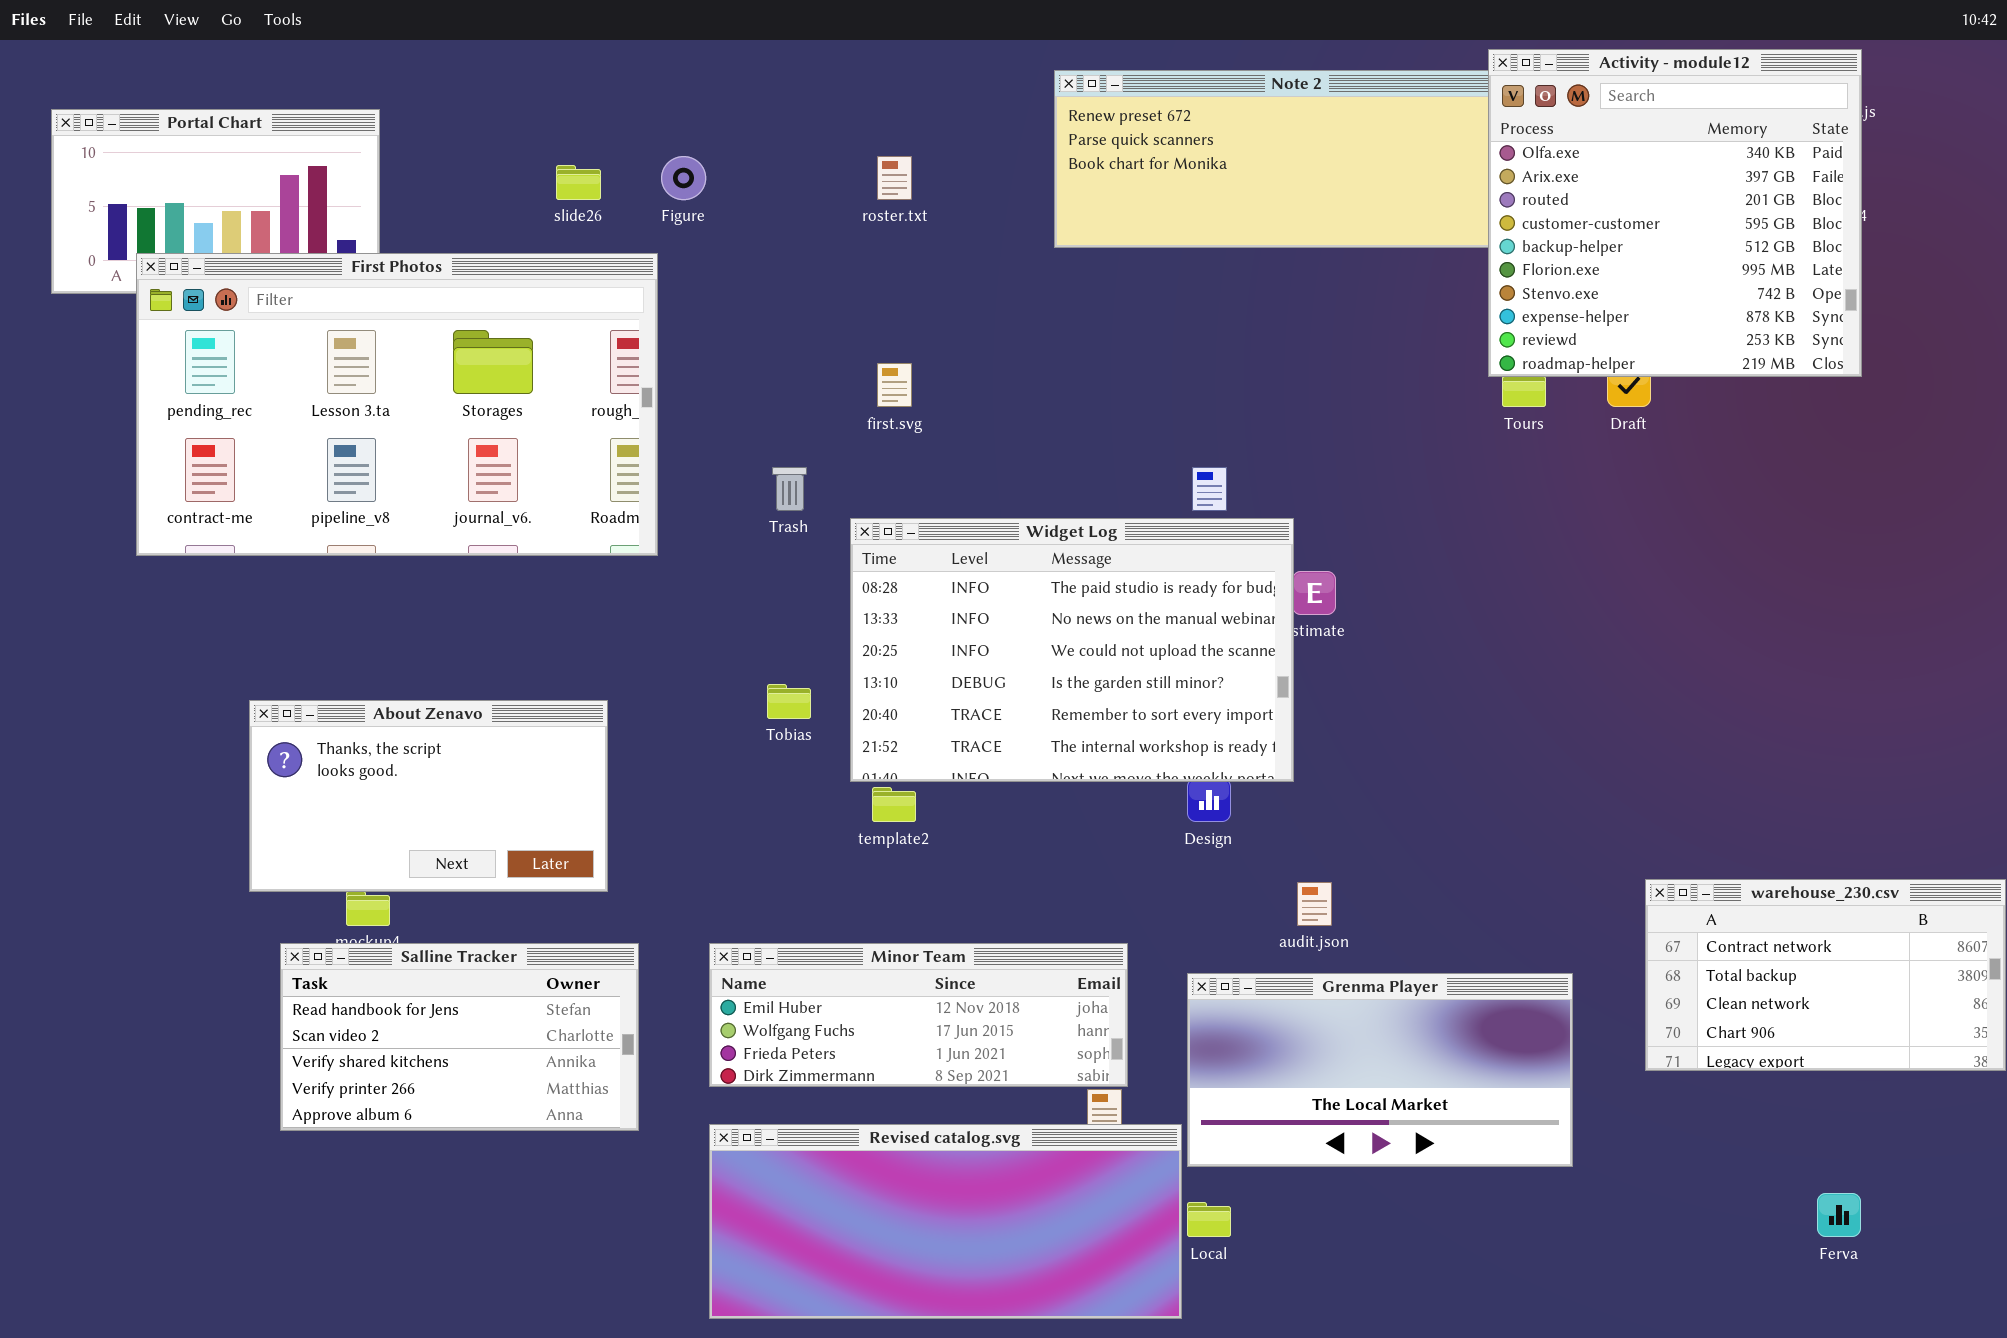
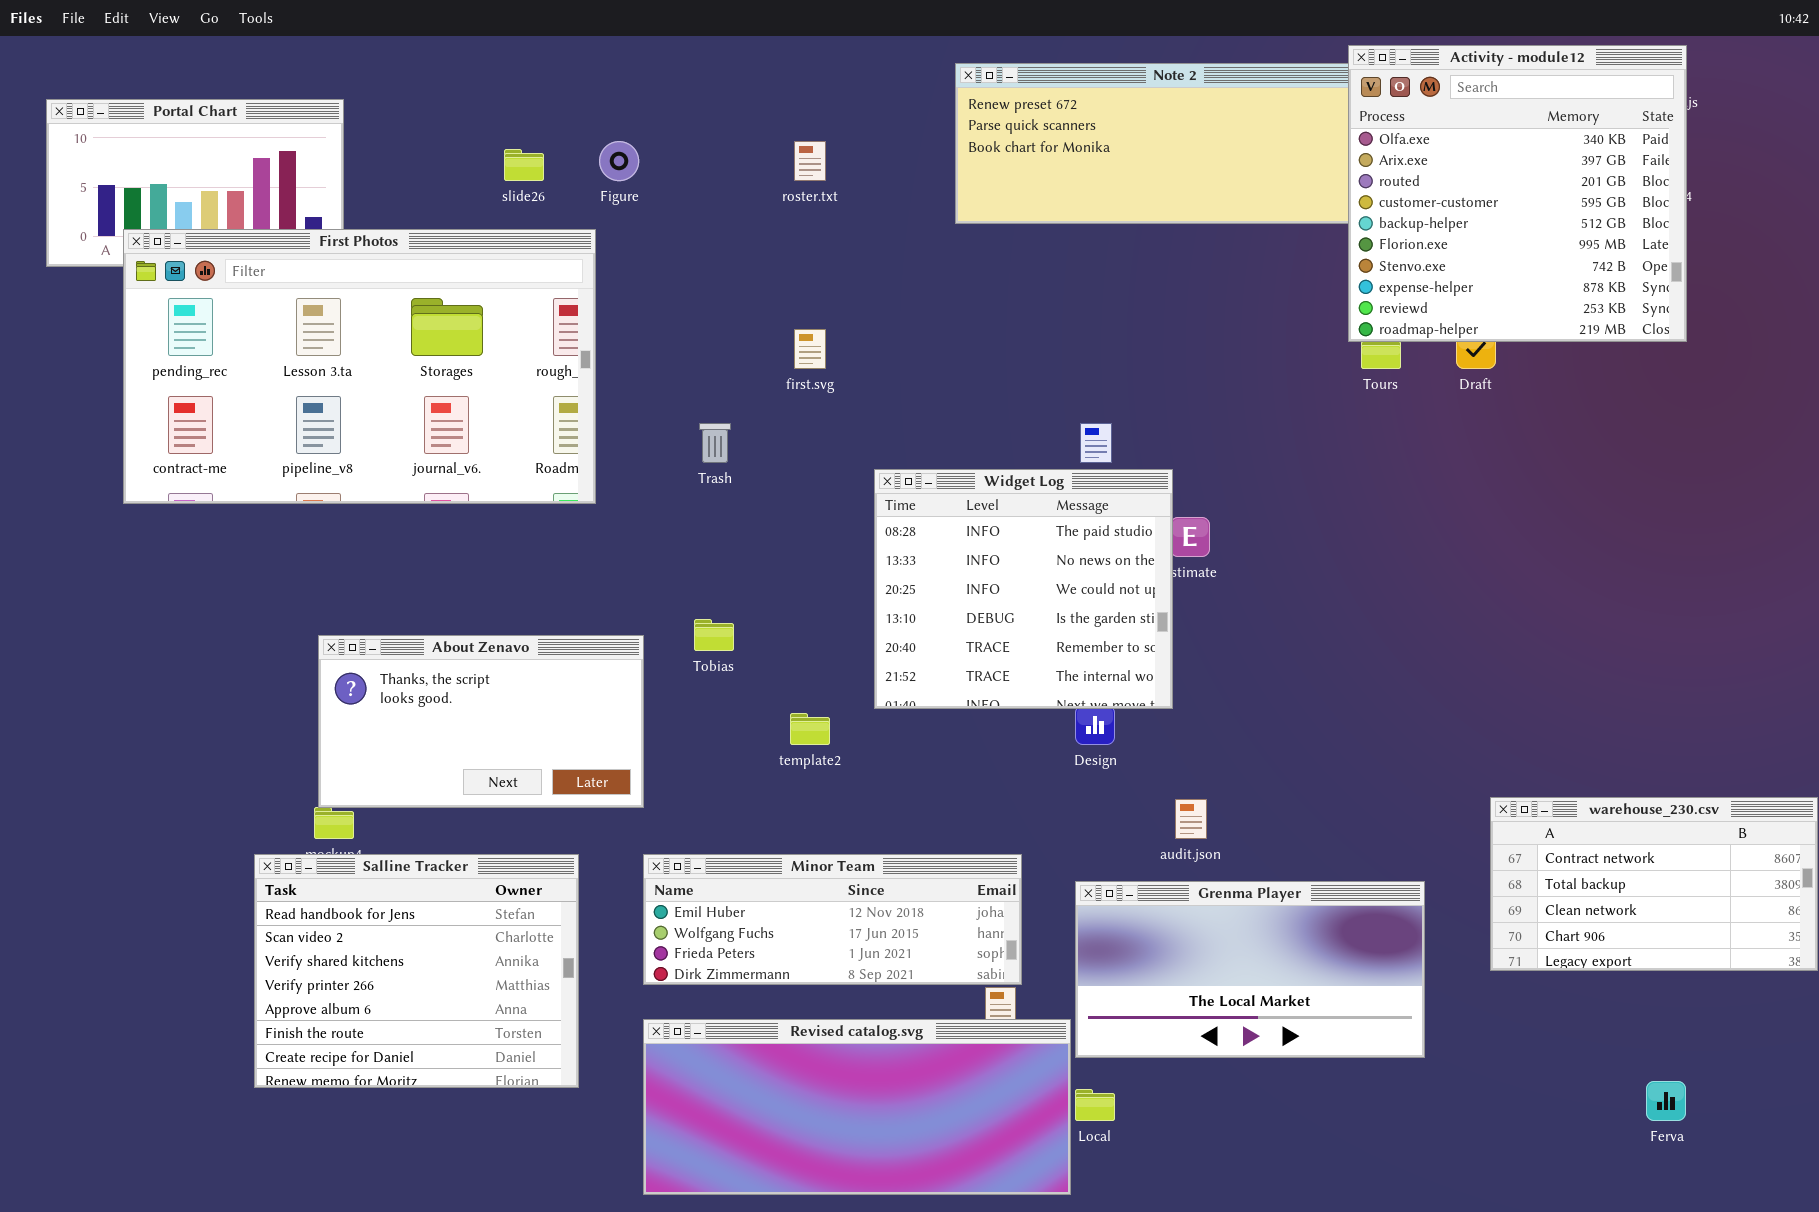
Widget Log: [850,518,1294,782] -> [874,469,1173,709], resized
About Zenavo: [249,700,608,892] -> [318,635,644,808], moved
Salline Tracker: [280,943,639,1131] -> [254,854,579,1088], resized

